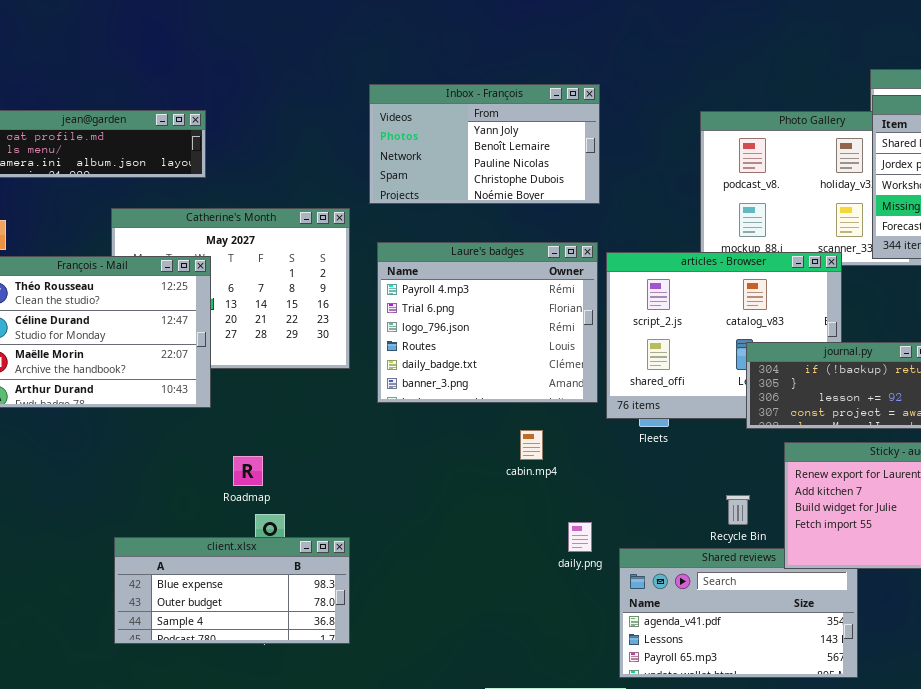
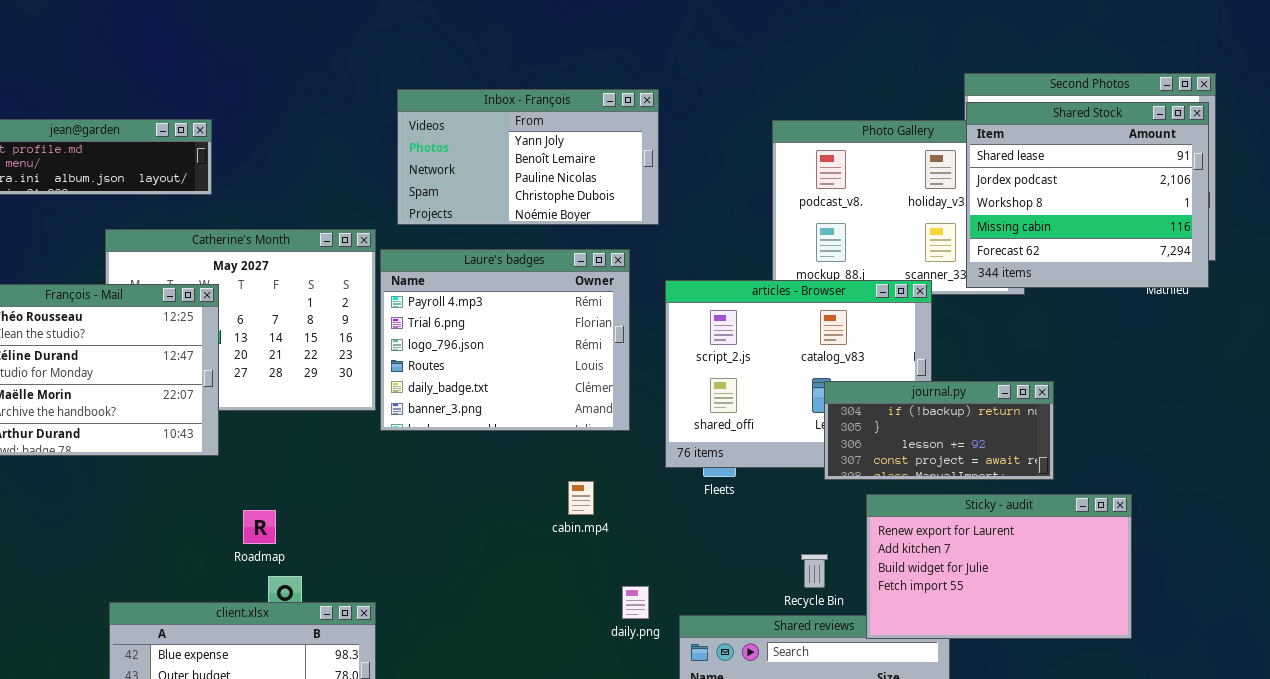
Laure's badges: [377,242,598,403] -> [380,249,630,431], moved

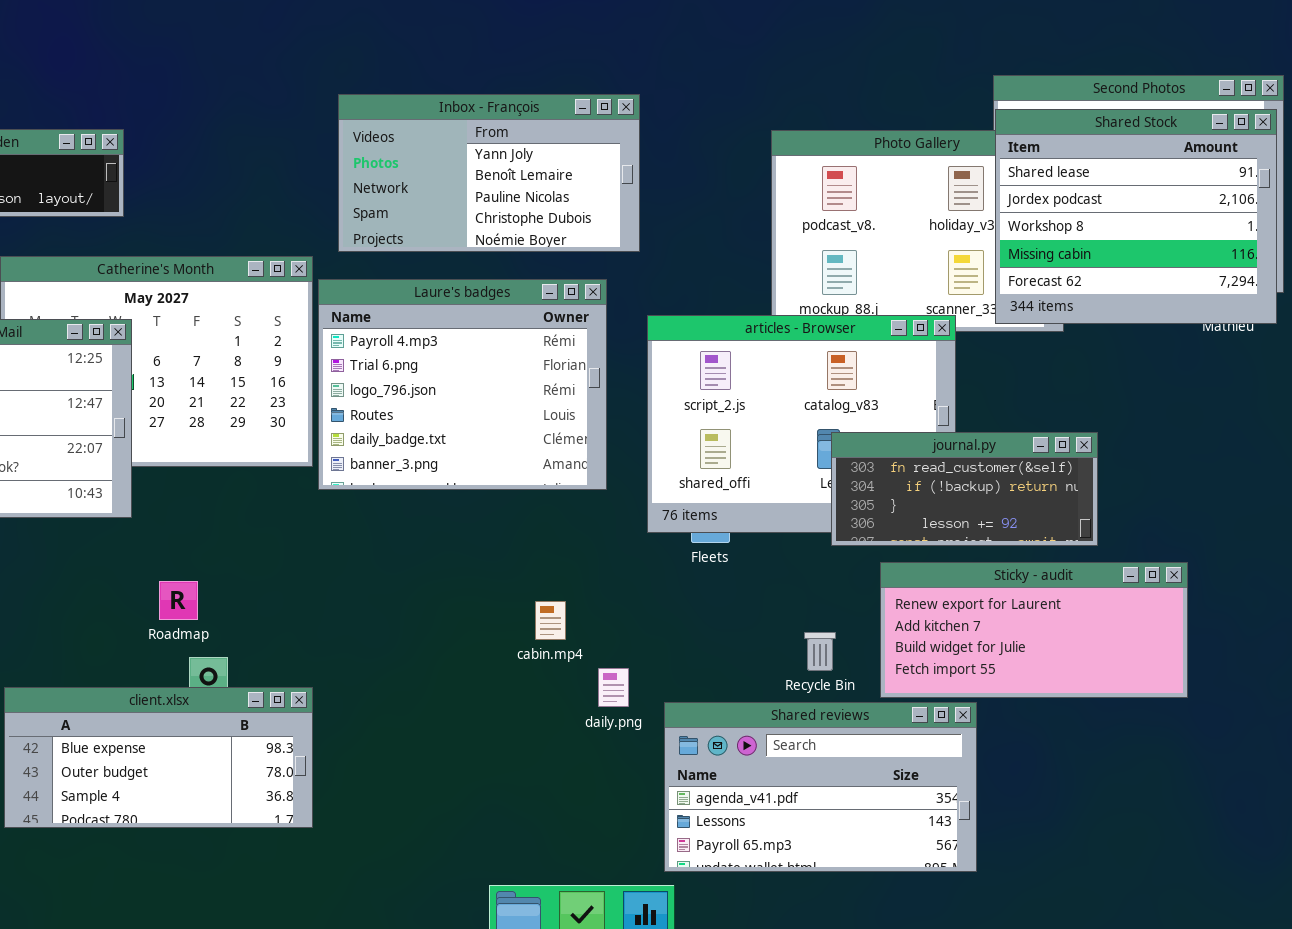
journal.py: [824,381,1054,480] -> [831,432,1098,546], scrolled up 1 row
cabin.mp4: [568,481,594,515] -> [535,601,566,640], moved
Sticky - audit: [866,494,1132,639] -> [880,562,1188,698], resized

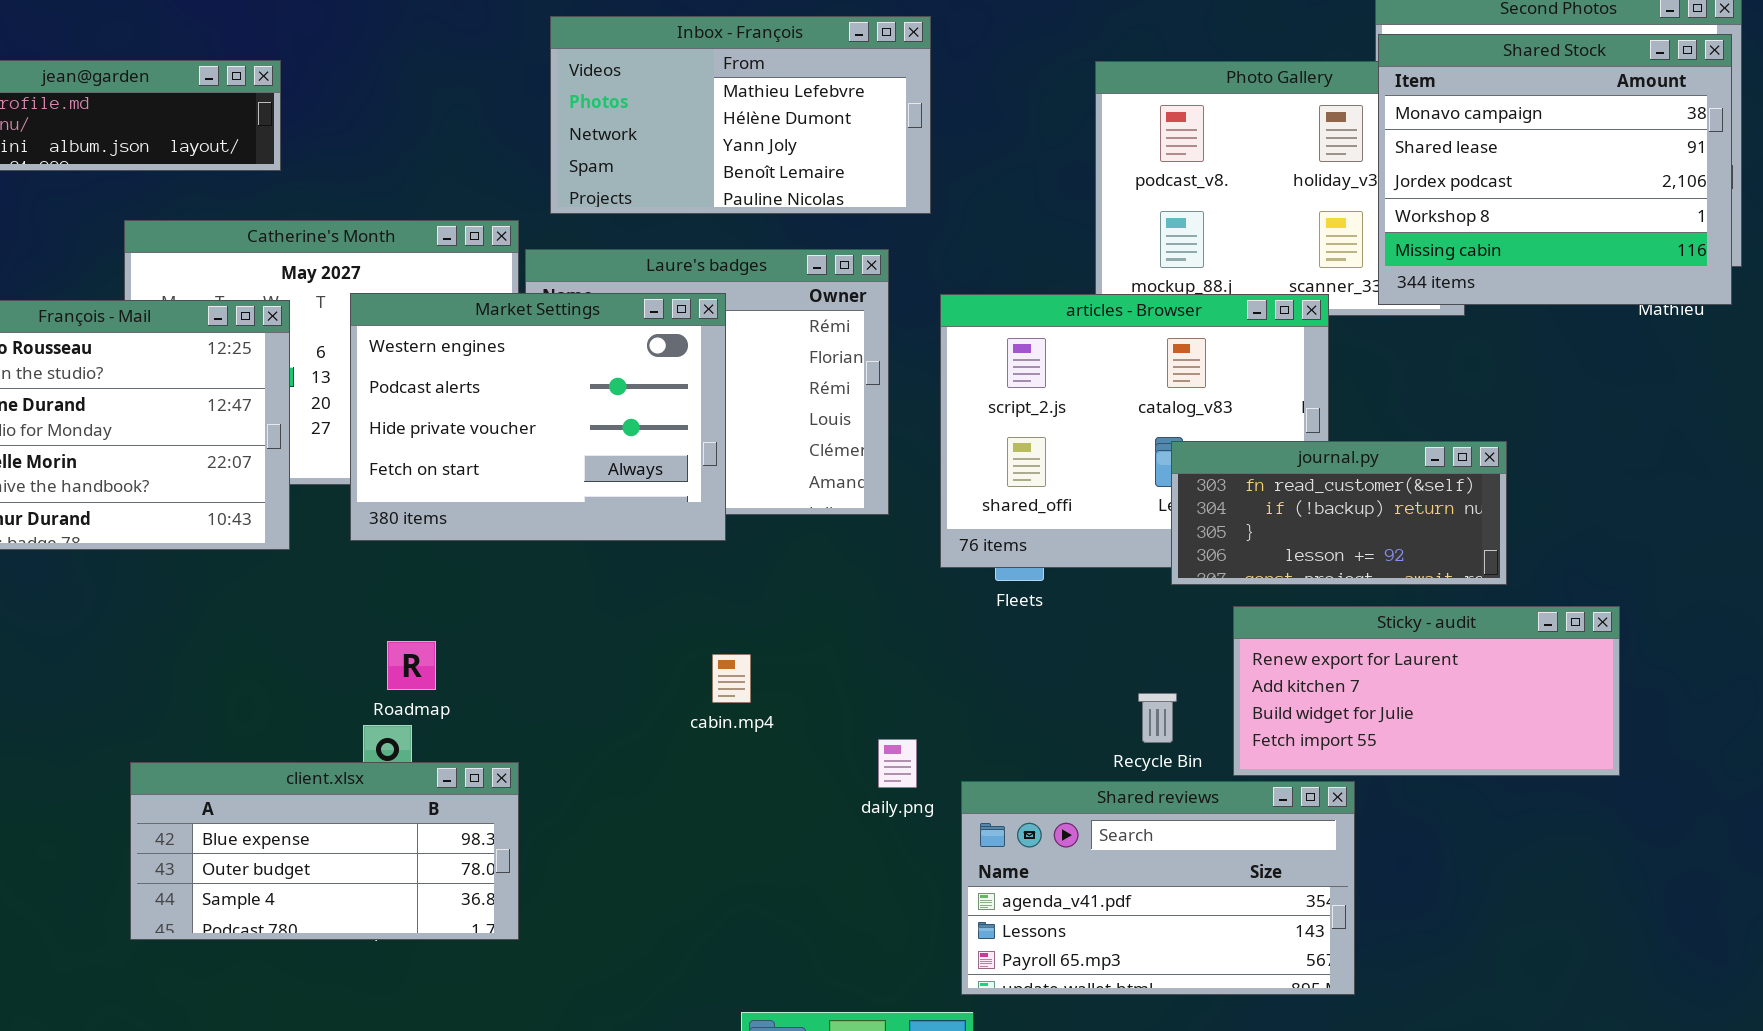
Inbox - François: [338,94,640,252] -> [550,16,931,214], scrolled up 2 rows
Shared Stock: [995,109,1277,324] -> [1378,34,1732,305], scrolled up 1 row
Market Settings: none -> [350,293,726,541], opened
Roadmap: [159,581,198,620] -> [387,641,436,690], moved
cabin.mp4: [535,601,566,640] -> [712,654,751,703], moved

